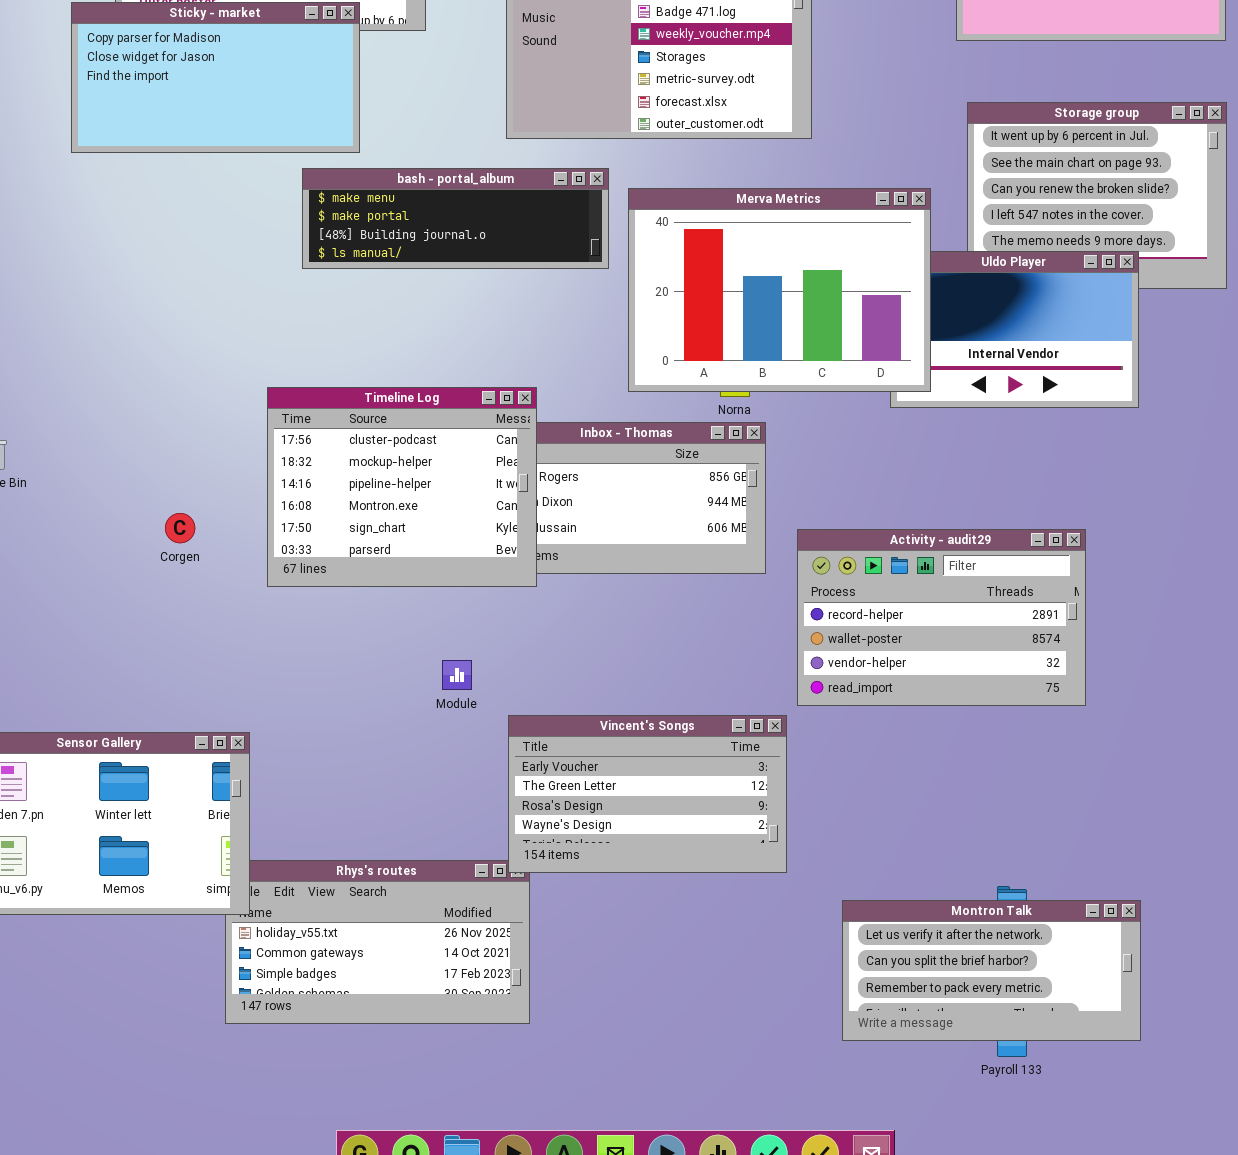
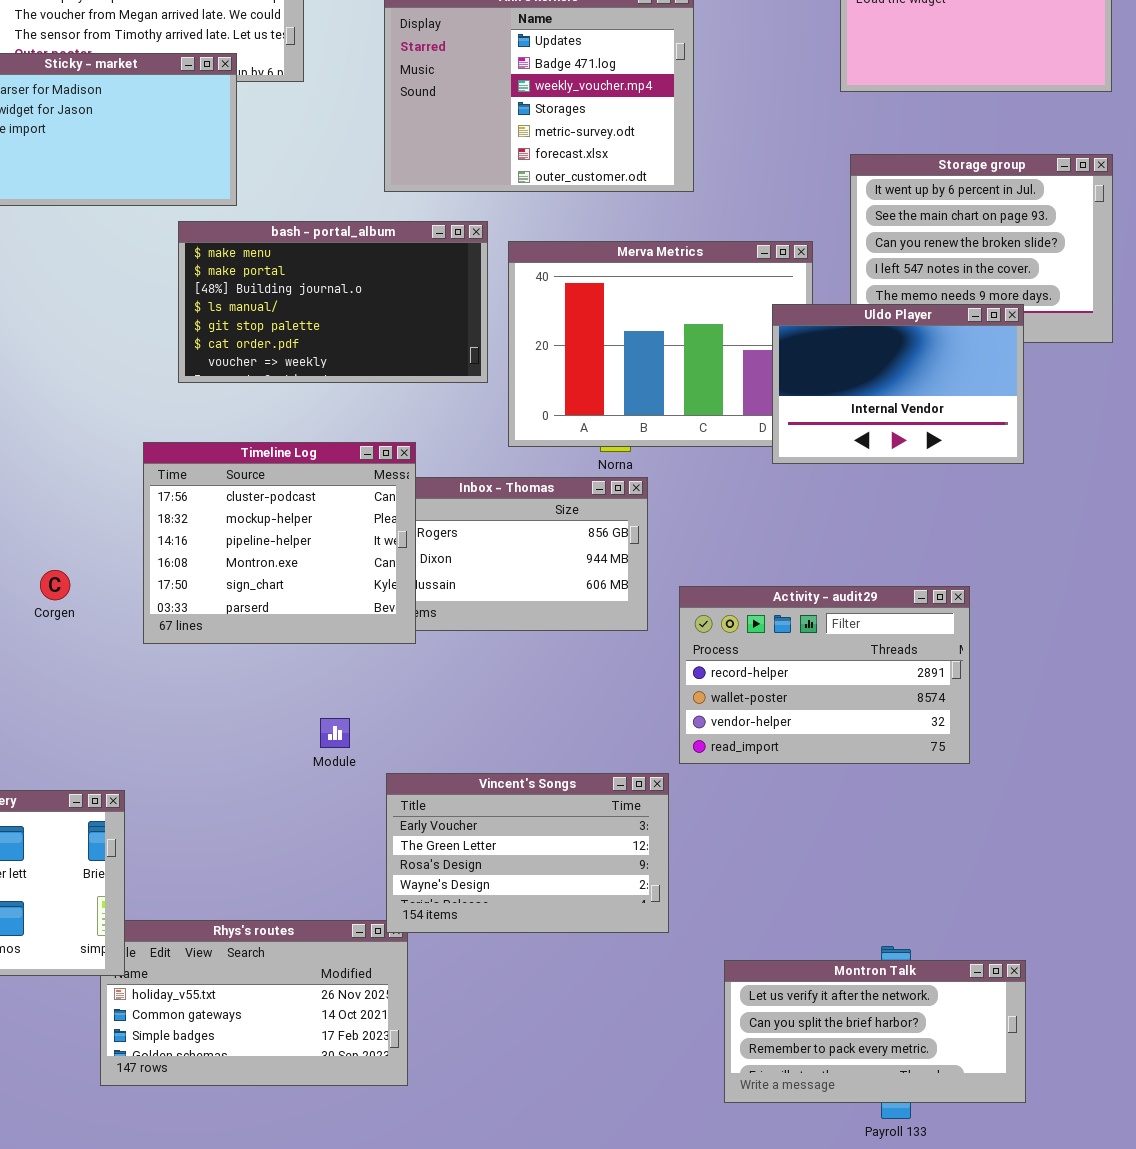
bash - portal_album: [302,168,609,269] -> [178,221,488,383], resized
Uldo Player: [890,251,1139,408] -> [772,304,1024,464], raised

